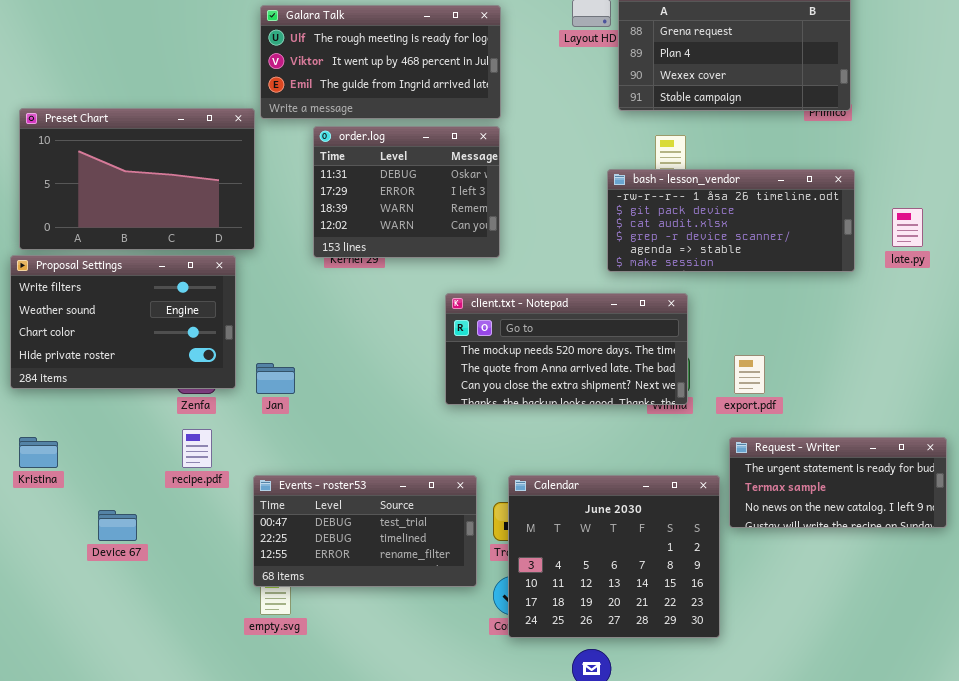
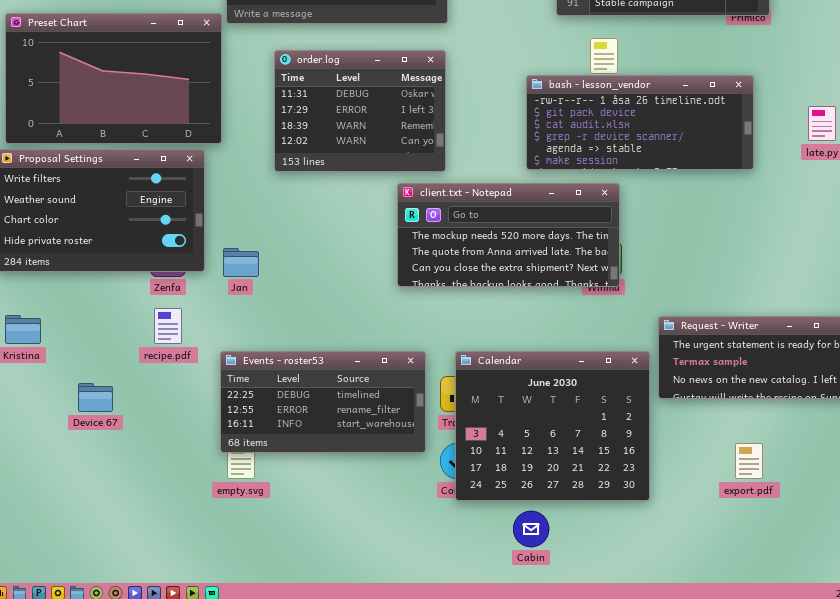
order.log: [313,126,500,258] -> [274,50,446,172], moved
bash - lesson_vendor: [607,169,855,272] -> [526,75,754,170], moved
export.pdf: [734,355,765,394] -> [735,443,763,479], moved
Events - roster53: [253,475,477,587] -> [220,351,426,453], scrolled down 1 row

